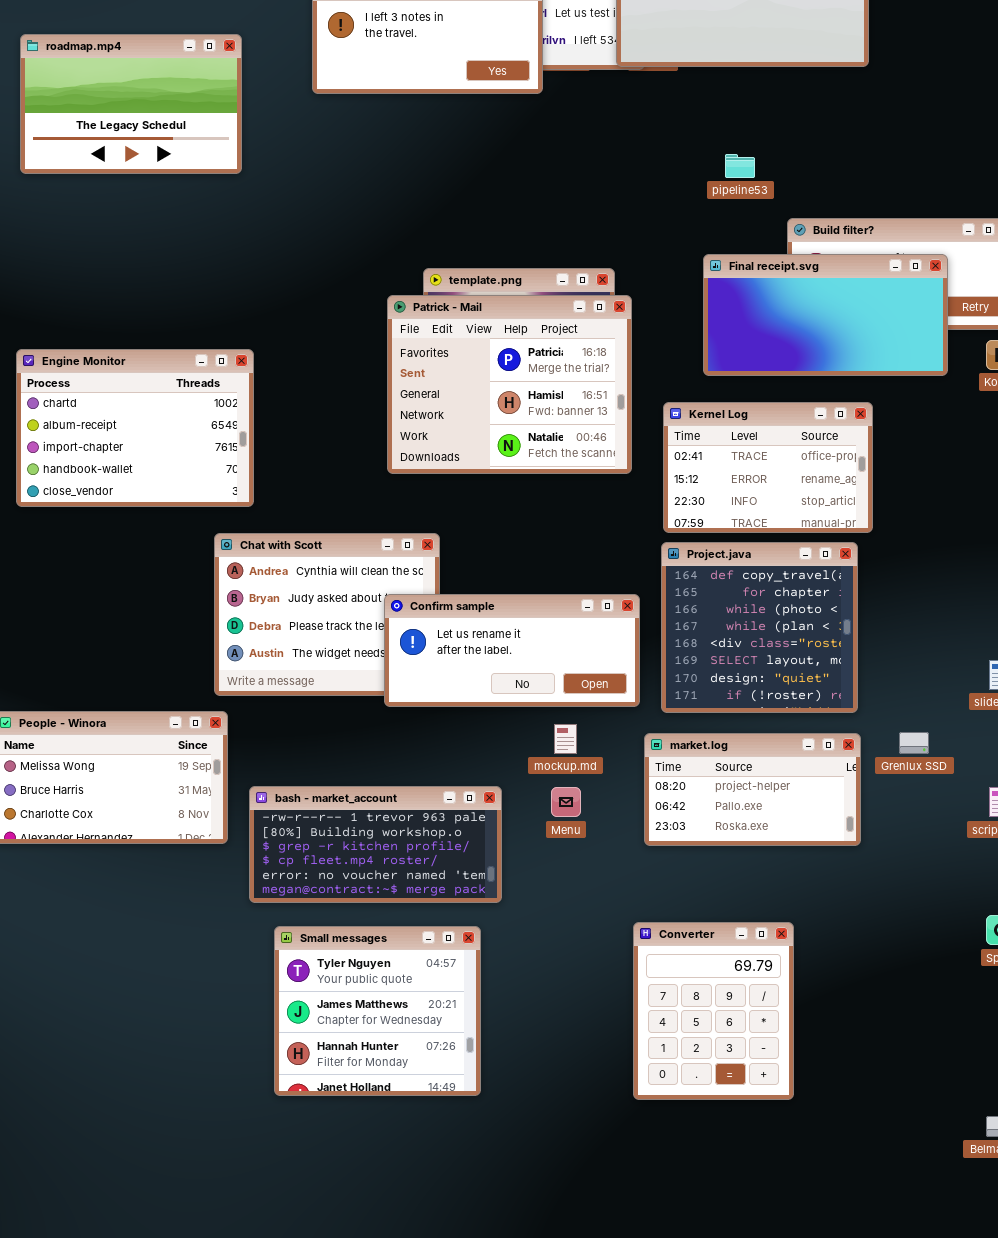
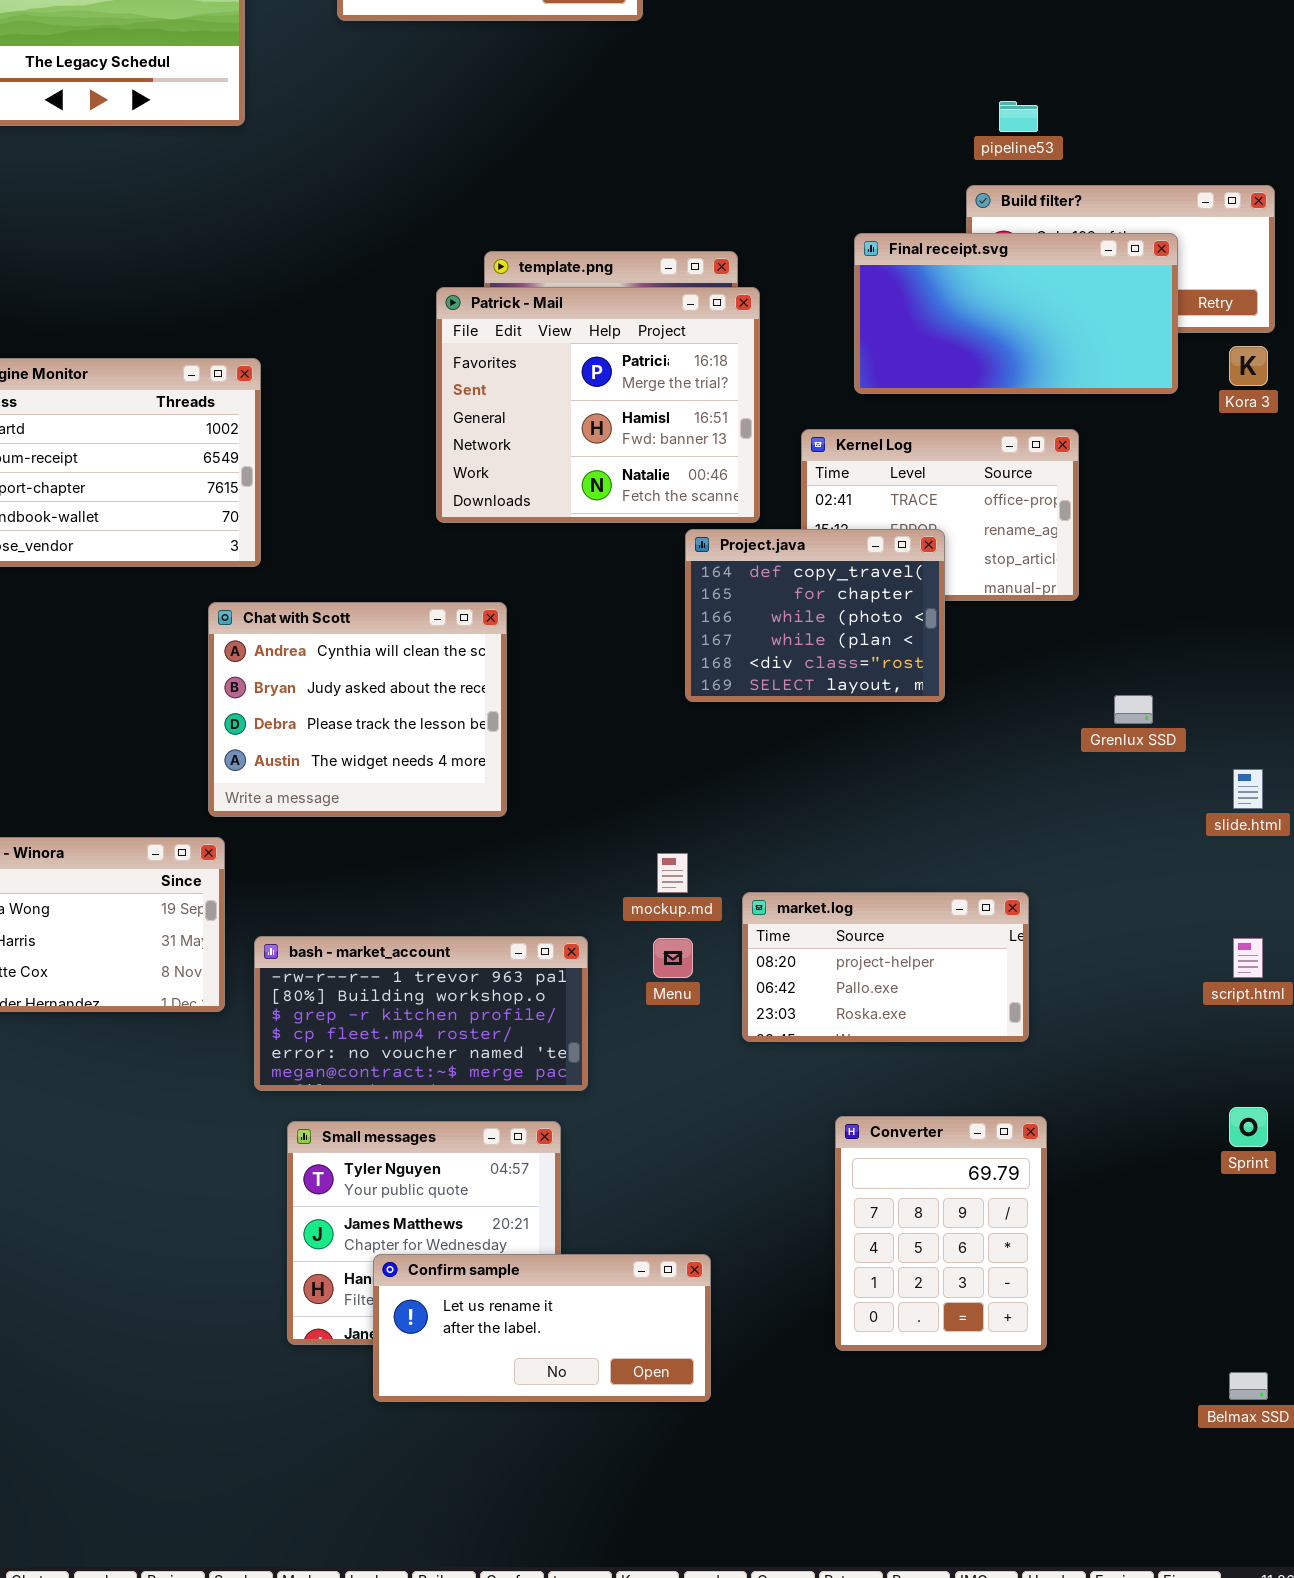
pipeline53: [725,154,755,178] -> [999,101,1038,132], moved
Project.java: [661,542,858,713] -> [685,529,945,702], moved, resized
Confirm sample: [384,594,640,707] -> [373,1254,711,1402], moved
Grenlux SSD: [899,732,929,754] -> [1114,695,1153,724], moved
market.log: [644,733,861,846] -> [742,892,1029,1042], moved
Converter: [633,922,794,1100] -> [835,1116,1047,1351], moved

